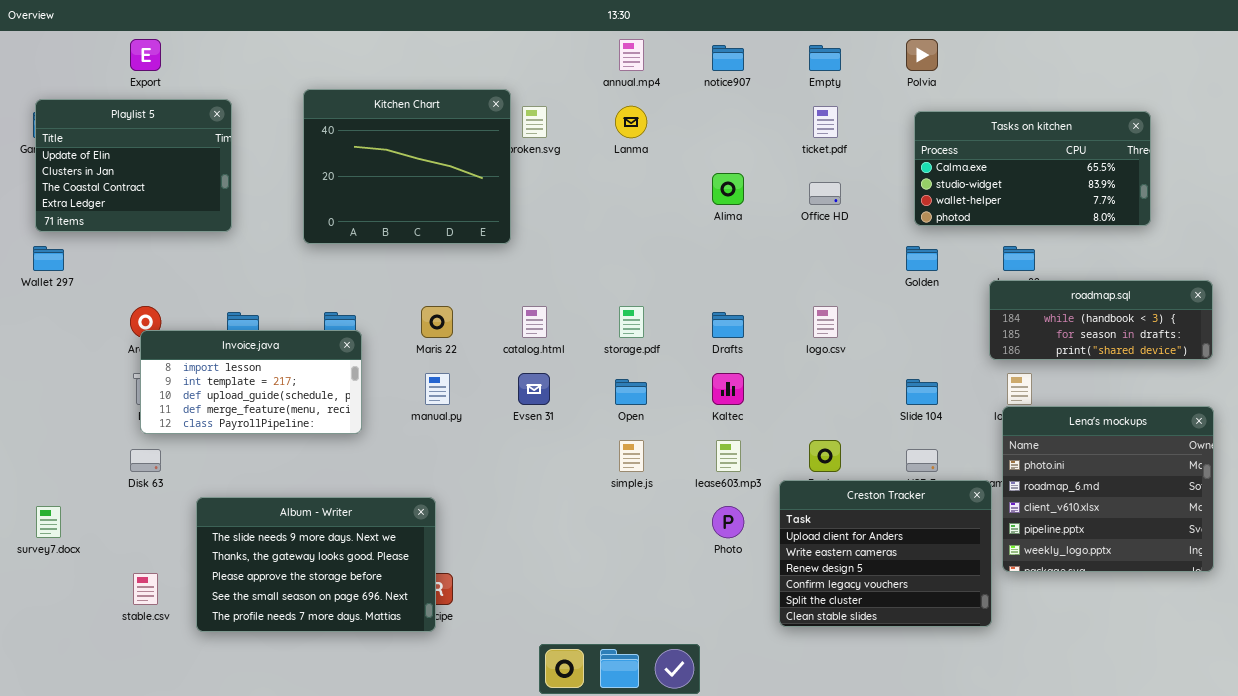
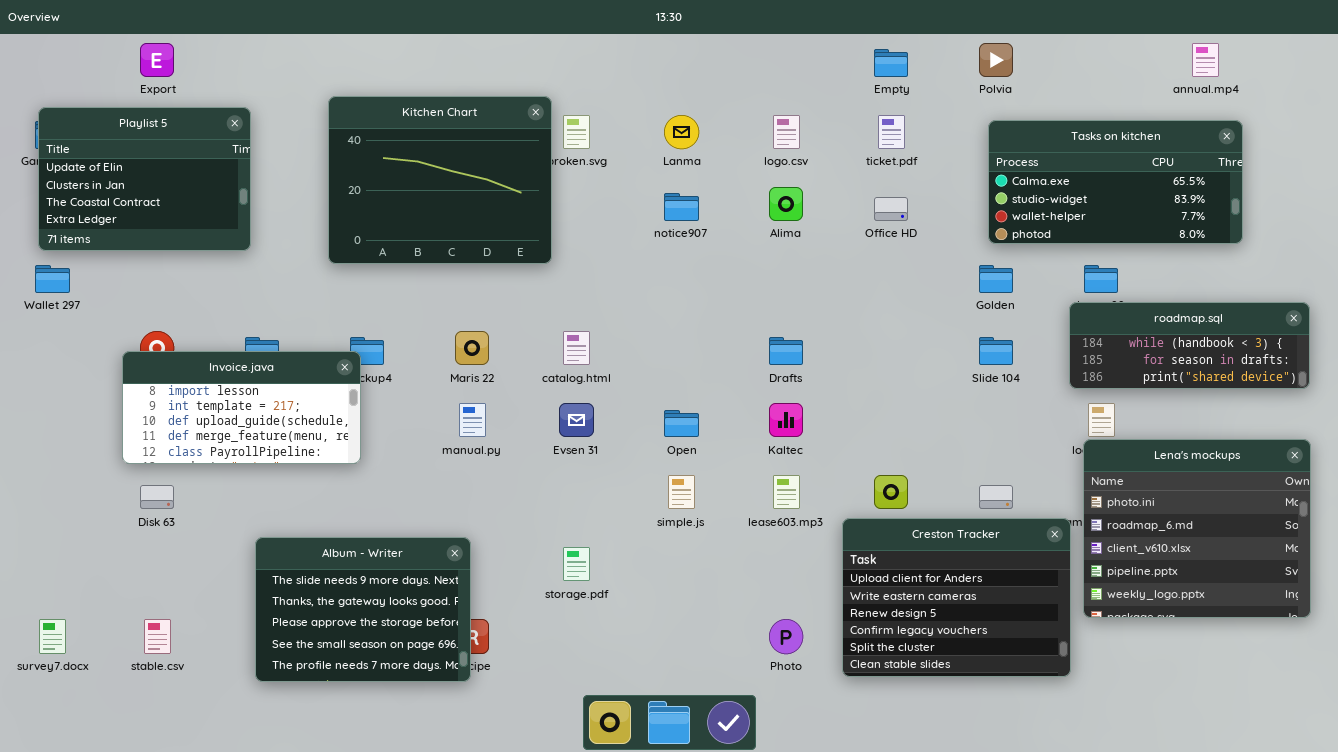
annual.mp4: [619,39,644,71] -> [1192,43,1219,77], moved
notice907: [712,45,744,71] -> [664,193,699,221], moved
storage.pdf: [619,306,644,338] -> [563,547,590,581], moved
logo.csv: [813,306,838,338] -> [773,115,800,149], moved
Invoice.java: [140,330,362,434] -> [122,351,361,464], moved
Slide 104: [906,379,938,405] -> [979,337,1013,365], moved
Album - Writer: [196,497,436,632] -> [255,537,471,682], resized
survey7.docx: [36,506,61,538] -> [39,619,66,654], moved
Photo: [712,506,744,538] -> [769,619,803,654], moved

